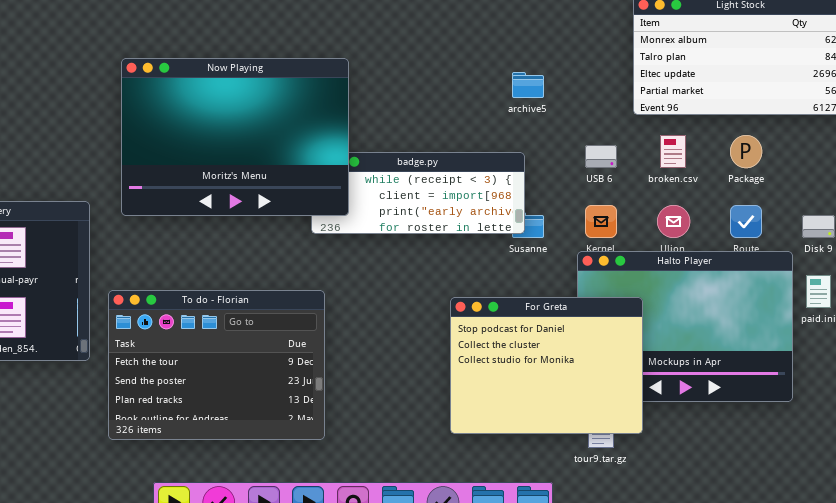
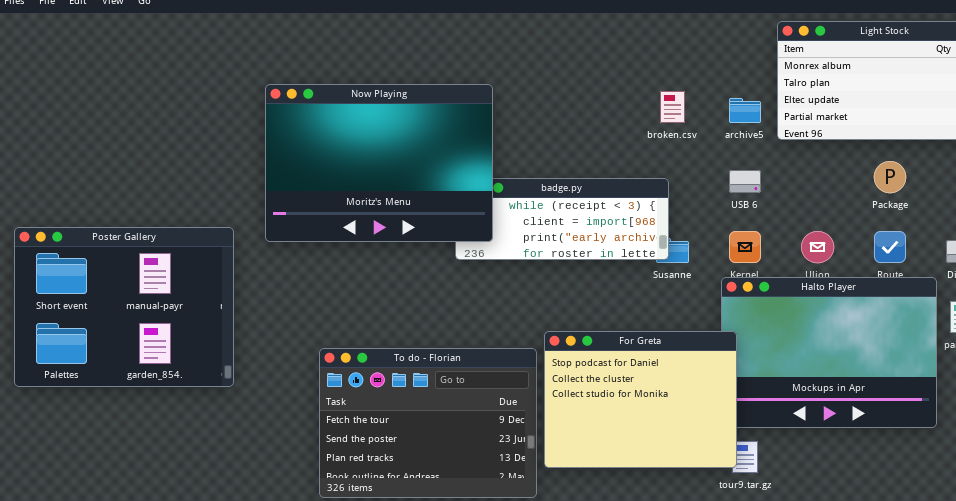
archive5: [512,72,544,98] -> [729,98,761,123], moved
broken.csv: [660,135,686,168] -> [660,91,685,123], moved
To do - Florian: [108,290,325,440] -> [319,348,537,498], moved
For Greta: [450,297,643,434] -> [544,331,737,468], moved

